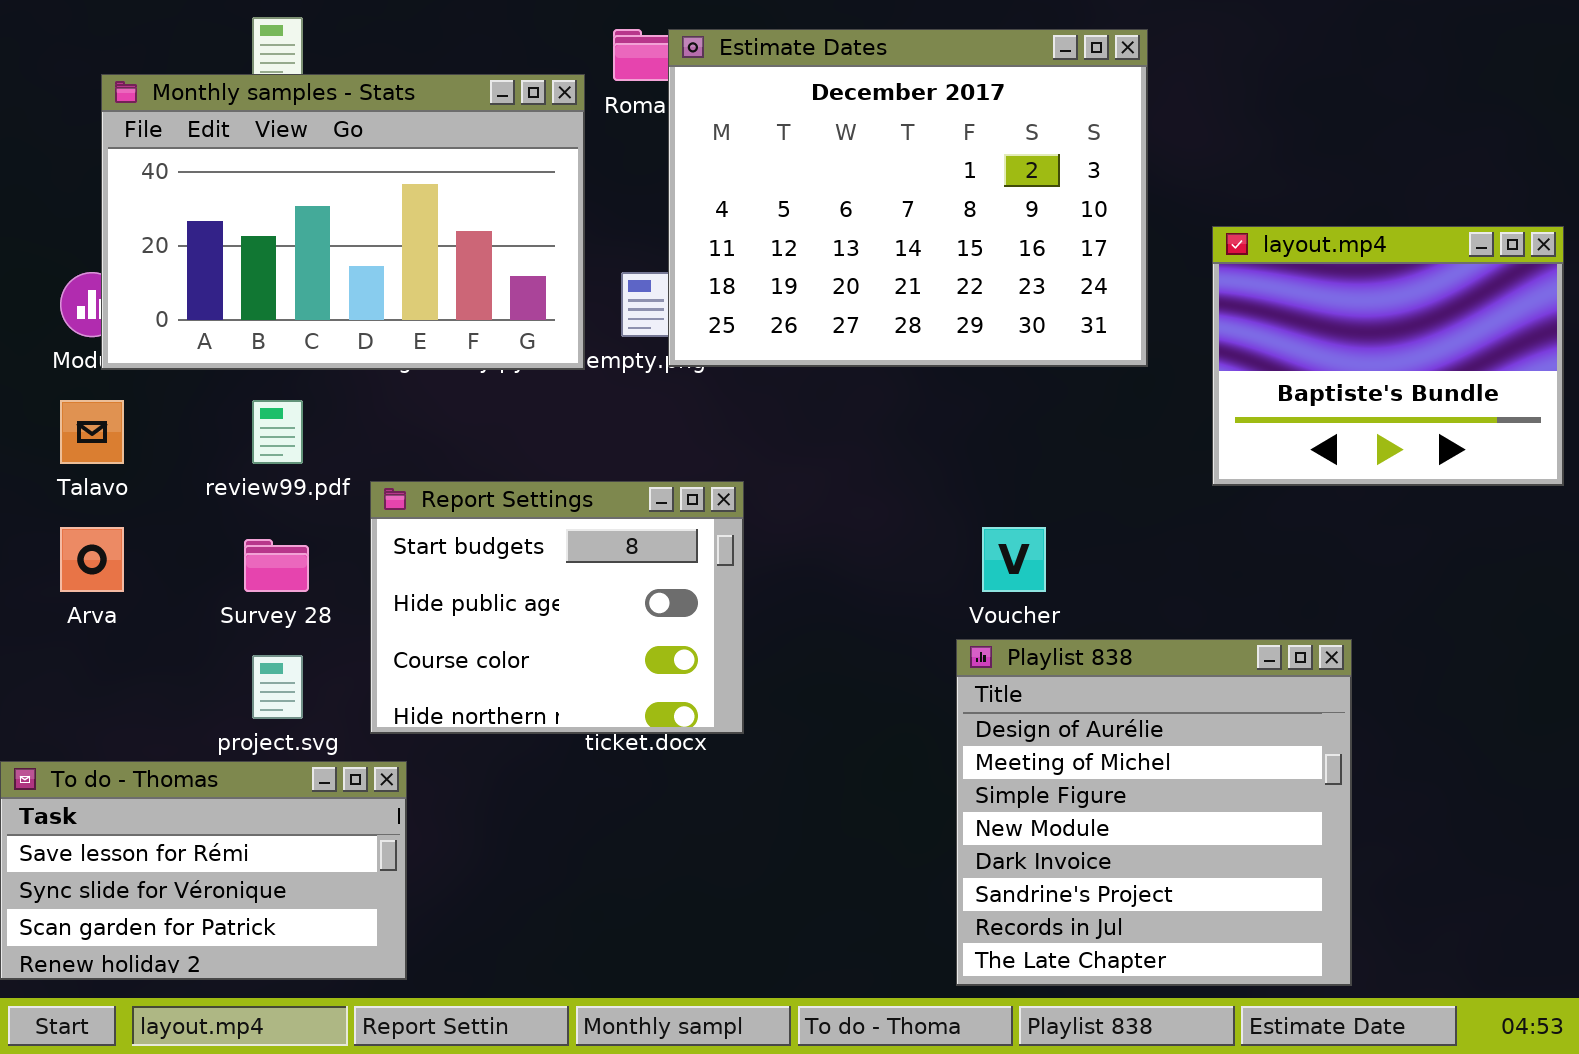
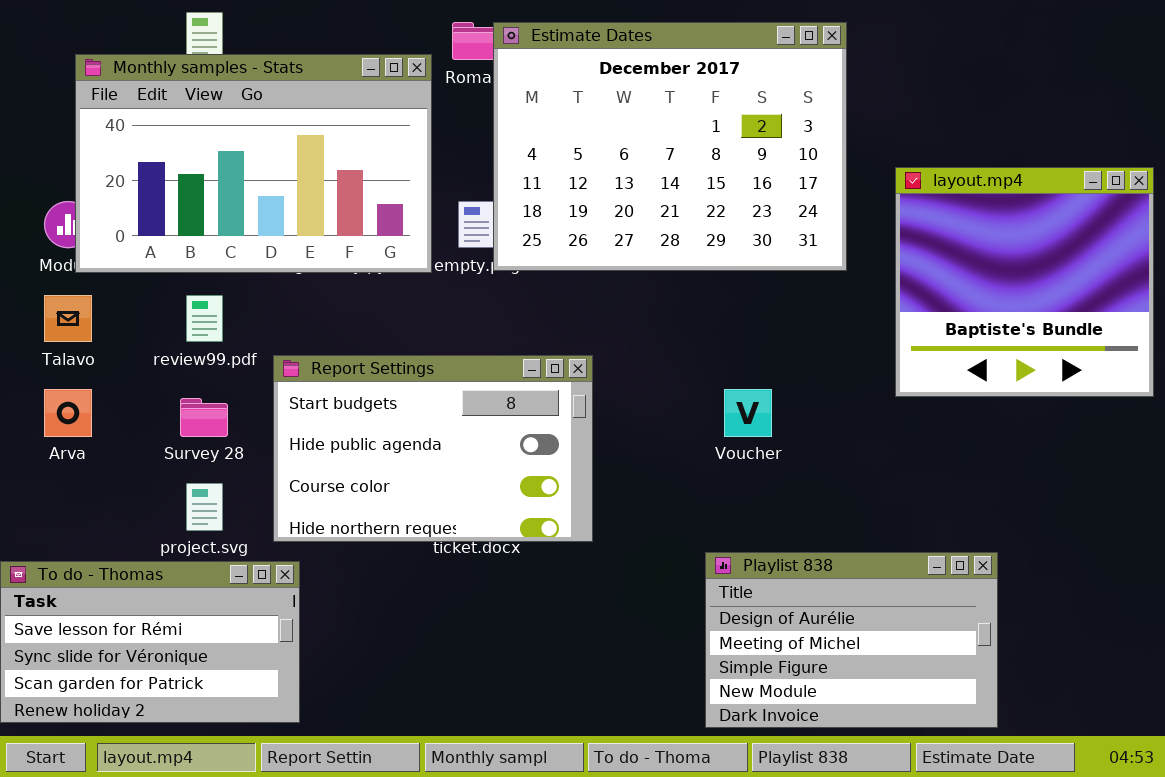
layout.mp4: [1212,226,1564,486] -> [895,167,1154,397], resized
Report Settings: [370,481,744,734] -> [273,355,593,542], resized
Playlist 838: [956,639,1352,986] -> [705,552,998,728], resized

